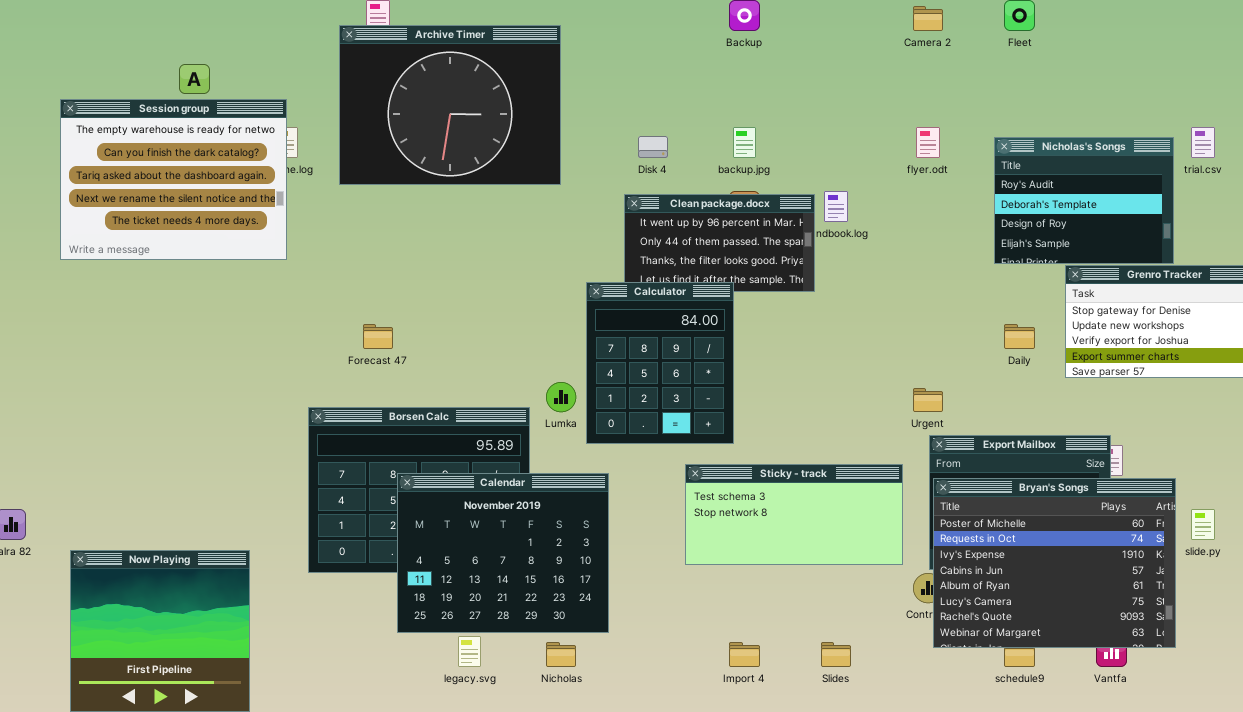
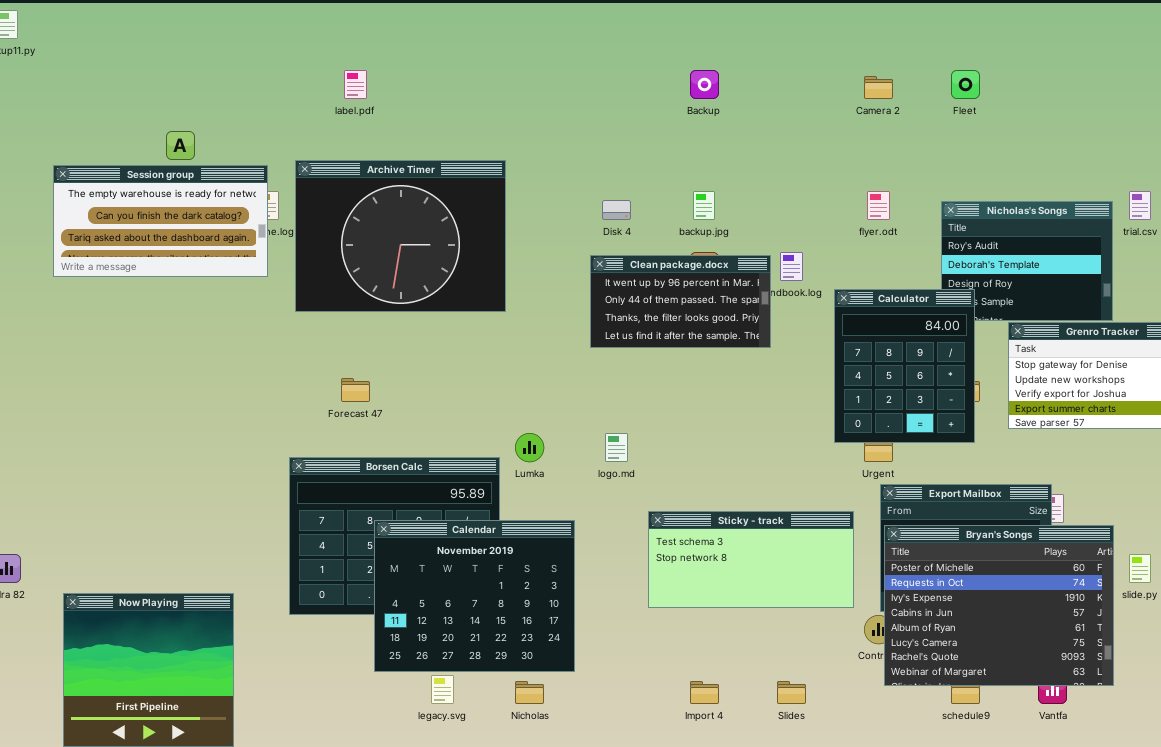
Archive Timer: [339,25,561,185] -> [295,160,506,312], moved
Session group: [60,99,287,260] -> [53,165,268,277], resized
Calculator: [586,282,734,444] -> [834,289,975,443], moved

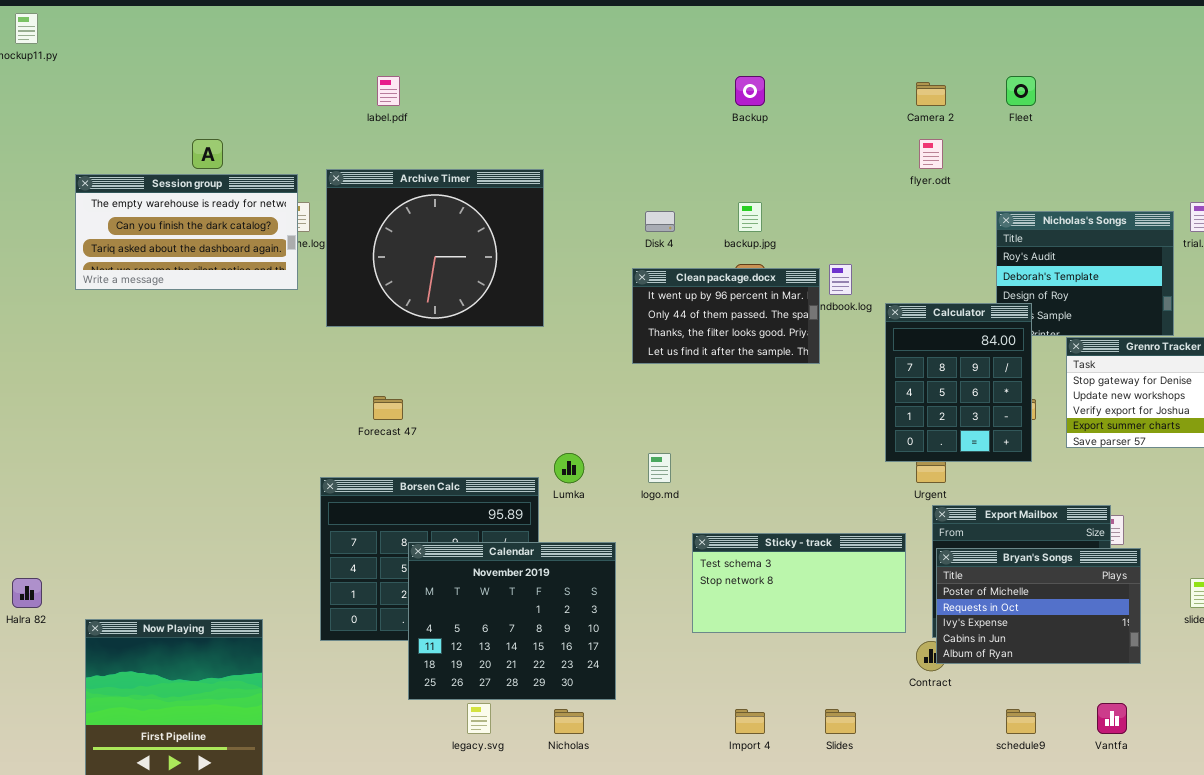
flyer.odt: [867,191,890,220] -> [919,139,943,169], moved
Bryan's Songs: [884,525,1114,686] -> [936,548,1141,664], resized

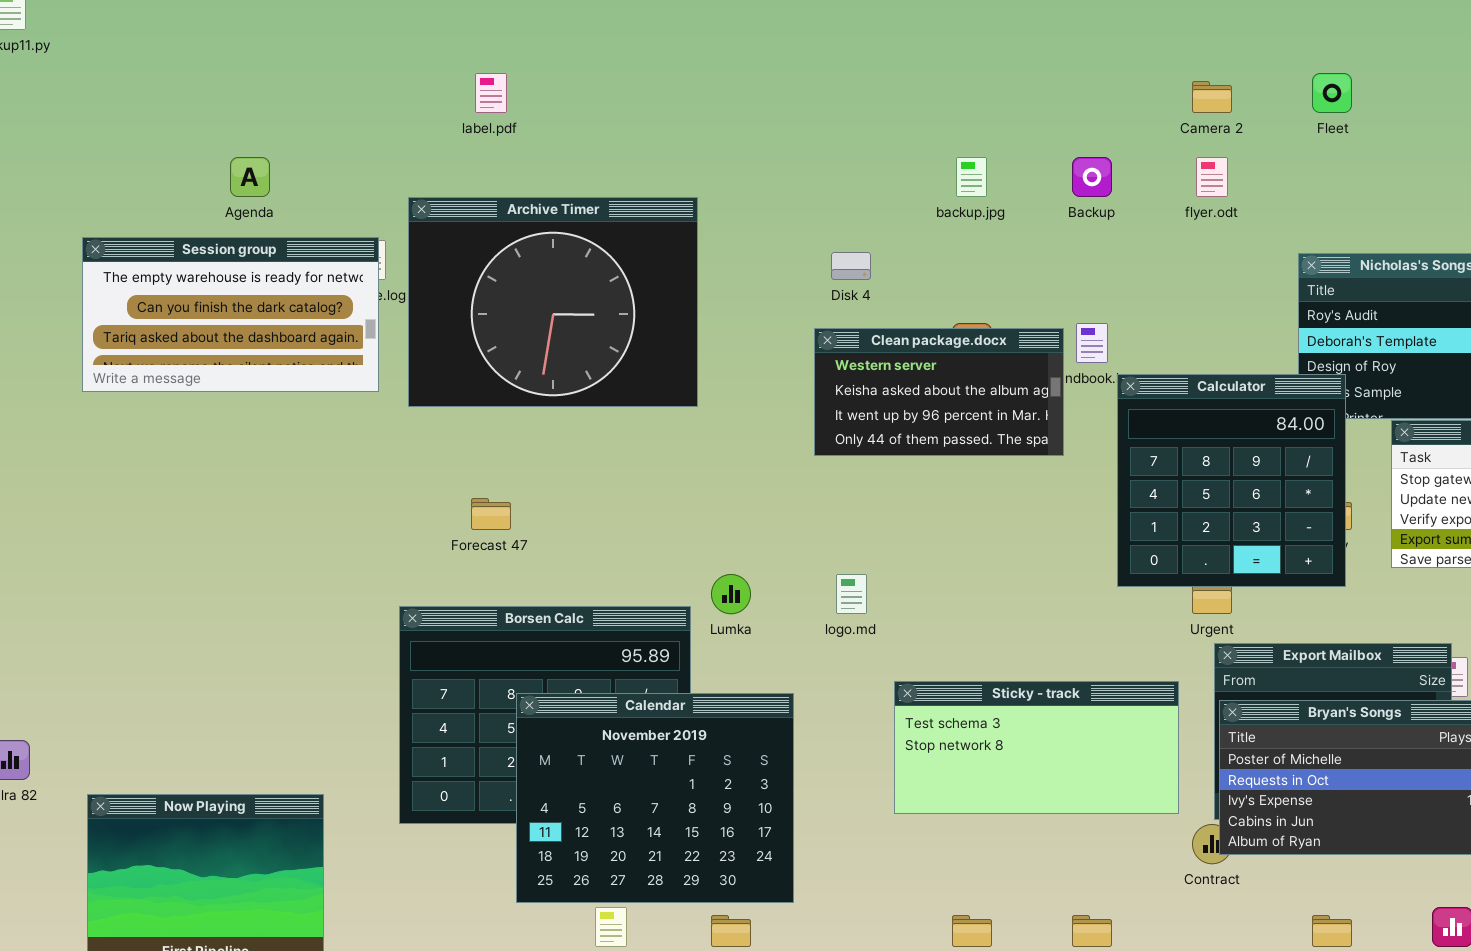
Backup: [735,76,765,106] -> [1072,157,1112,197], moved
Session group: [75,174,298,290] -> [82,237,379,392], moved
backup.jpg: [738,202,762,232] -> [956,157,987,197], moved
Clean package.docx: [632,268,820,364] -> [814,328,1064,456], scrolled up 2 rows
Calculator: [885,303,1032,462] -> [1117,374,1346,587], resized

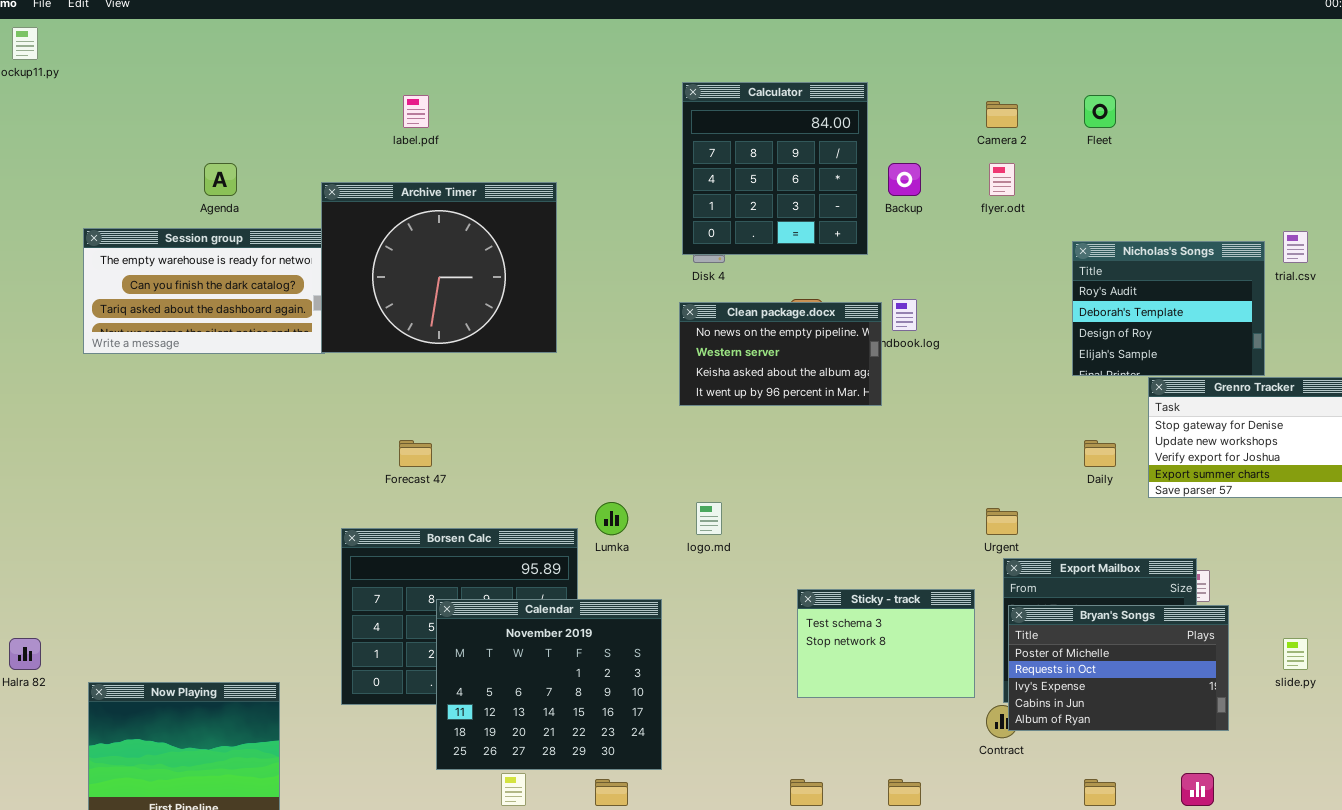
Archive Timer: [408,197,698,407] -> [321,182,557,353], moved
Clean package.docx: [814,328,1064,456] -> [679,302,882,406], scrolled up 1 row
Calculator: [1117,374,1346,587] -> [682,82,868,255], moved
Sticky - track: [894,681,1179,814] -> [797,589,975,698], resized

